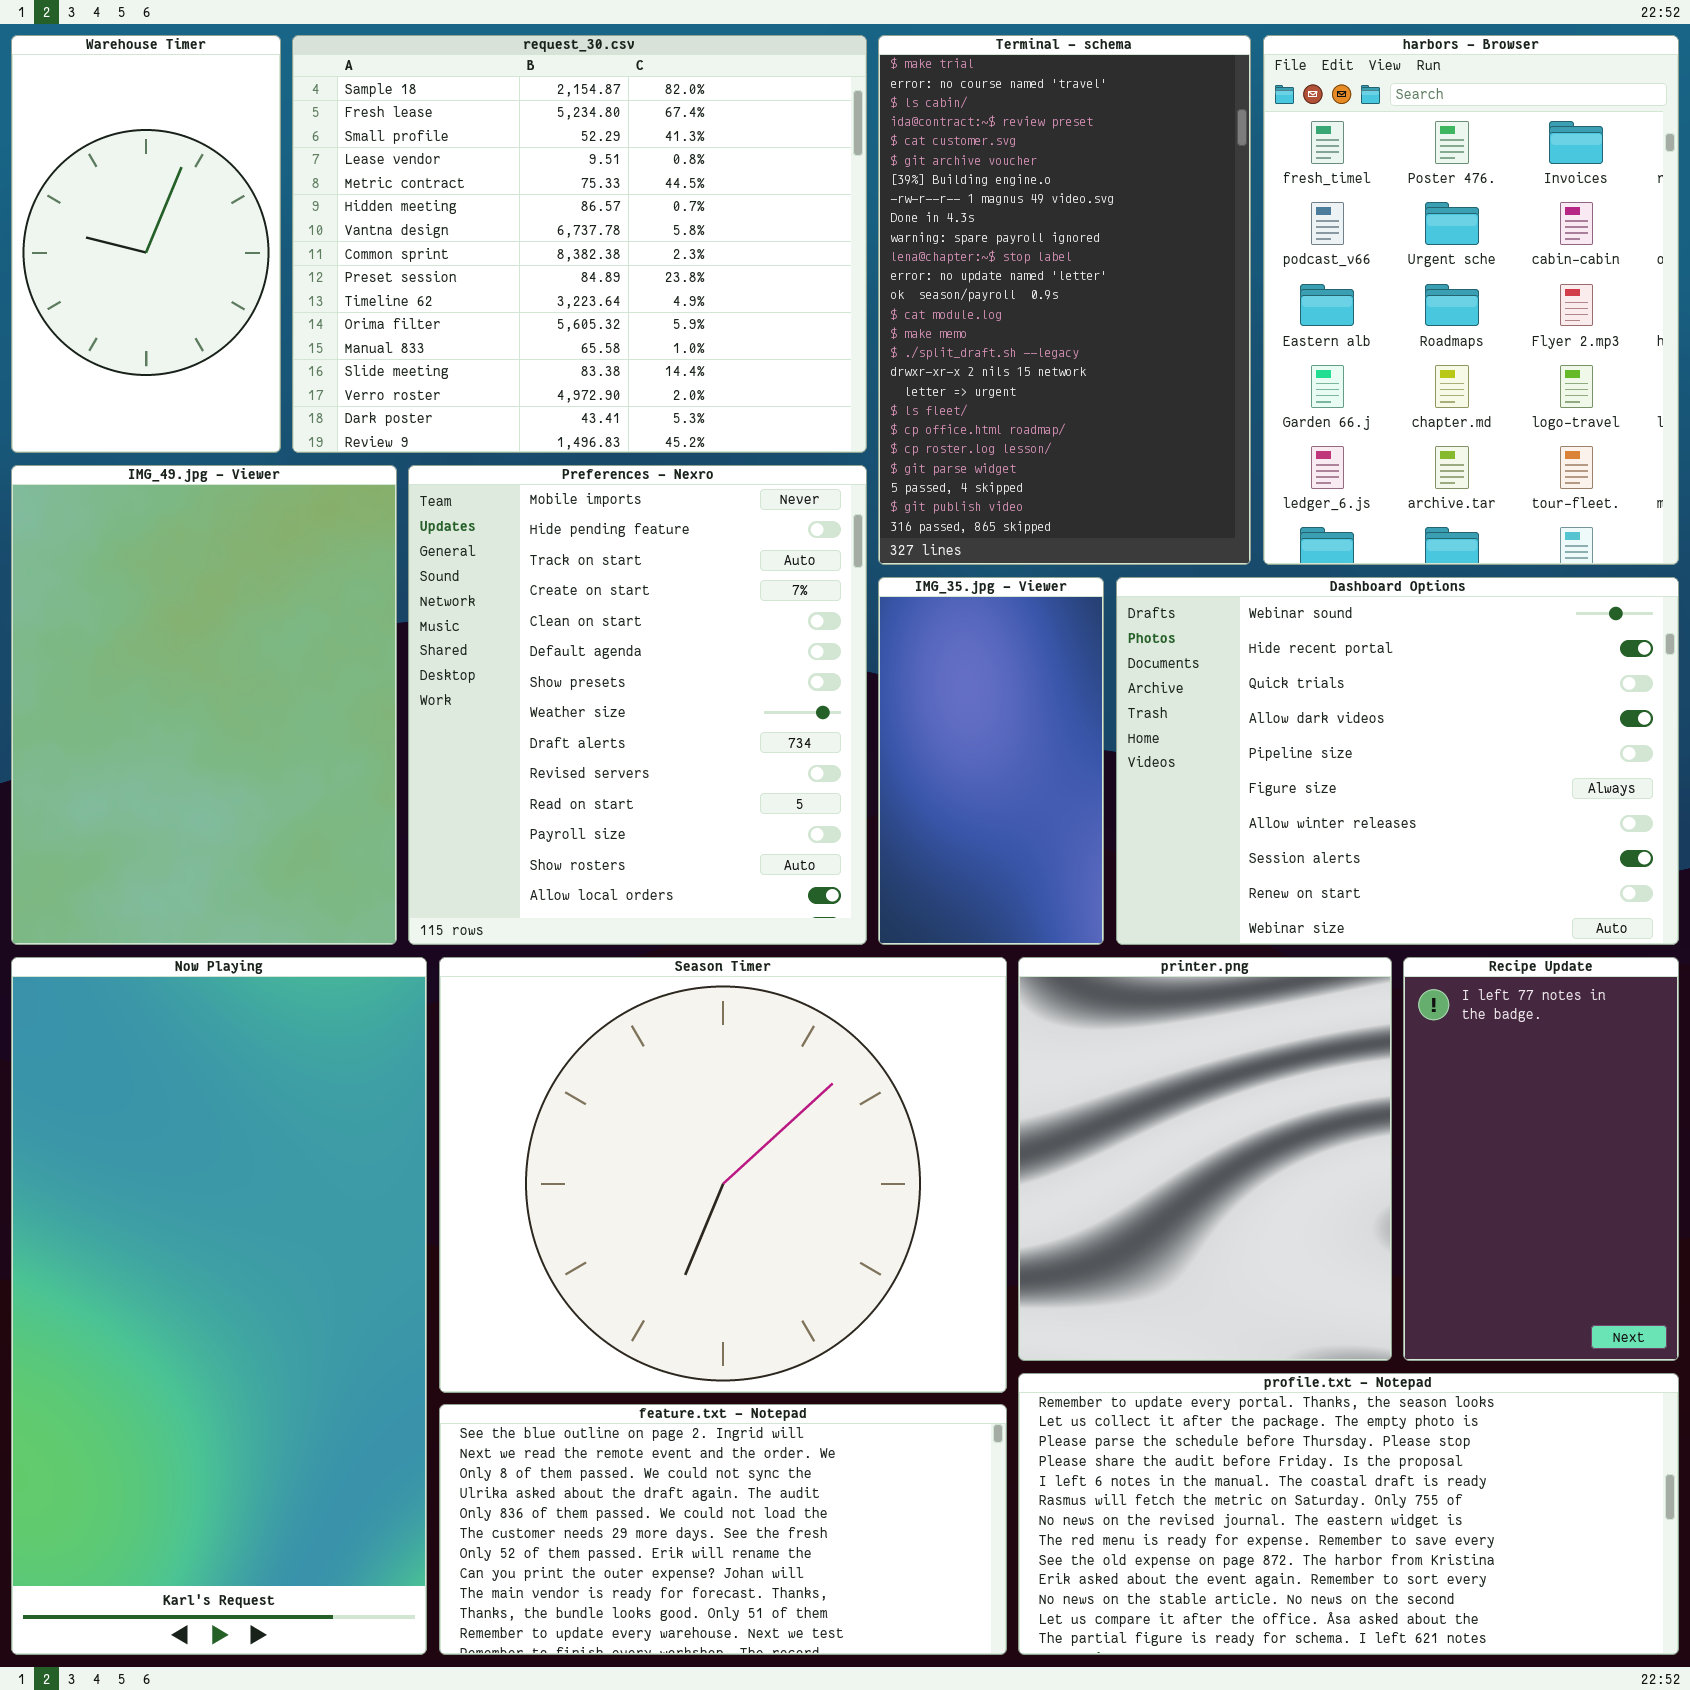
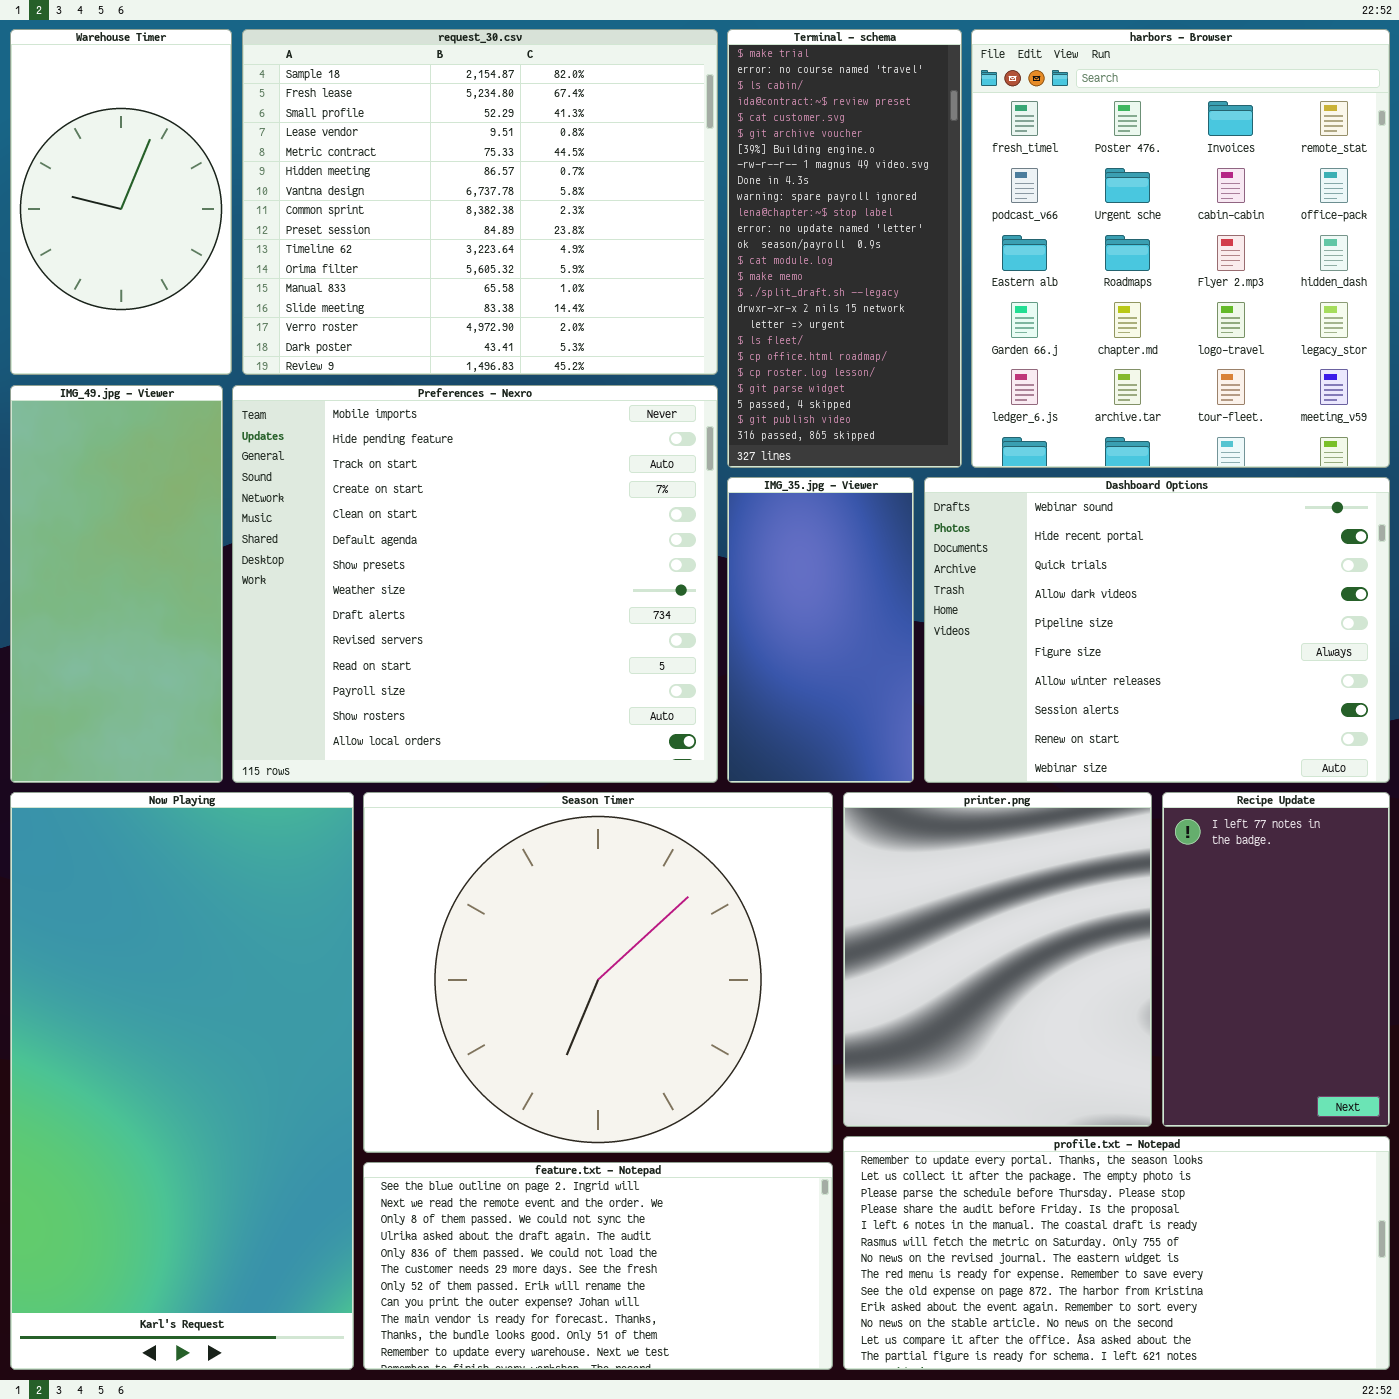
Terminal - schema: [878,35,1251,565] -> [727,29,962,468], resized
harbors - Browser: [1263,35,1679,565] -> [971,29,1390,468], resized
IMG_49.jpg - Viewer: [11,465,397,945] -> [10,385,223,783], resized
Preferences - Nexro: [408,465,867,945] -> [232,385,718,783], resized

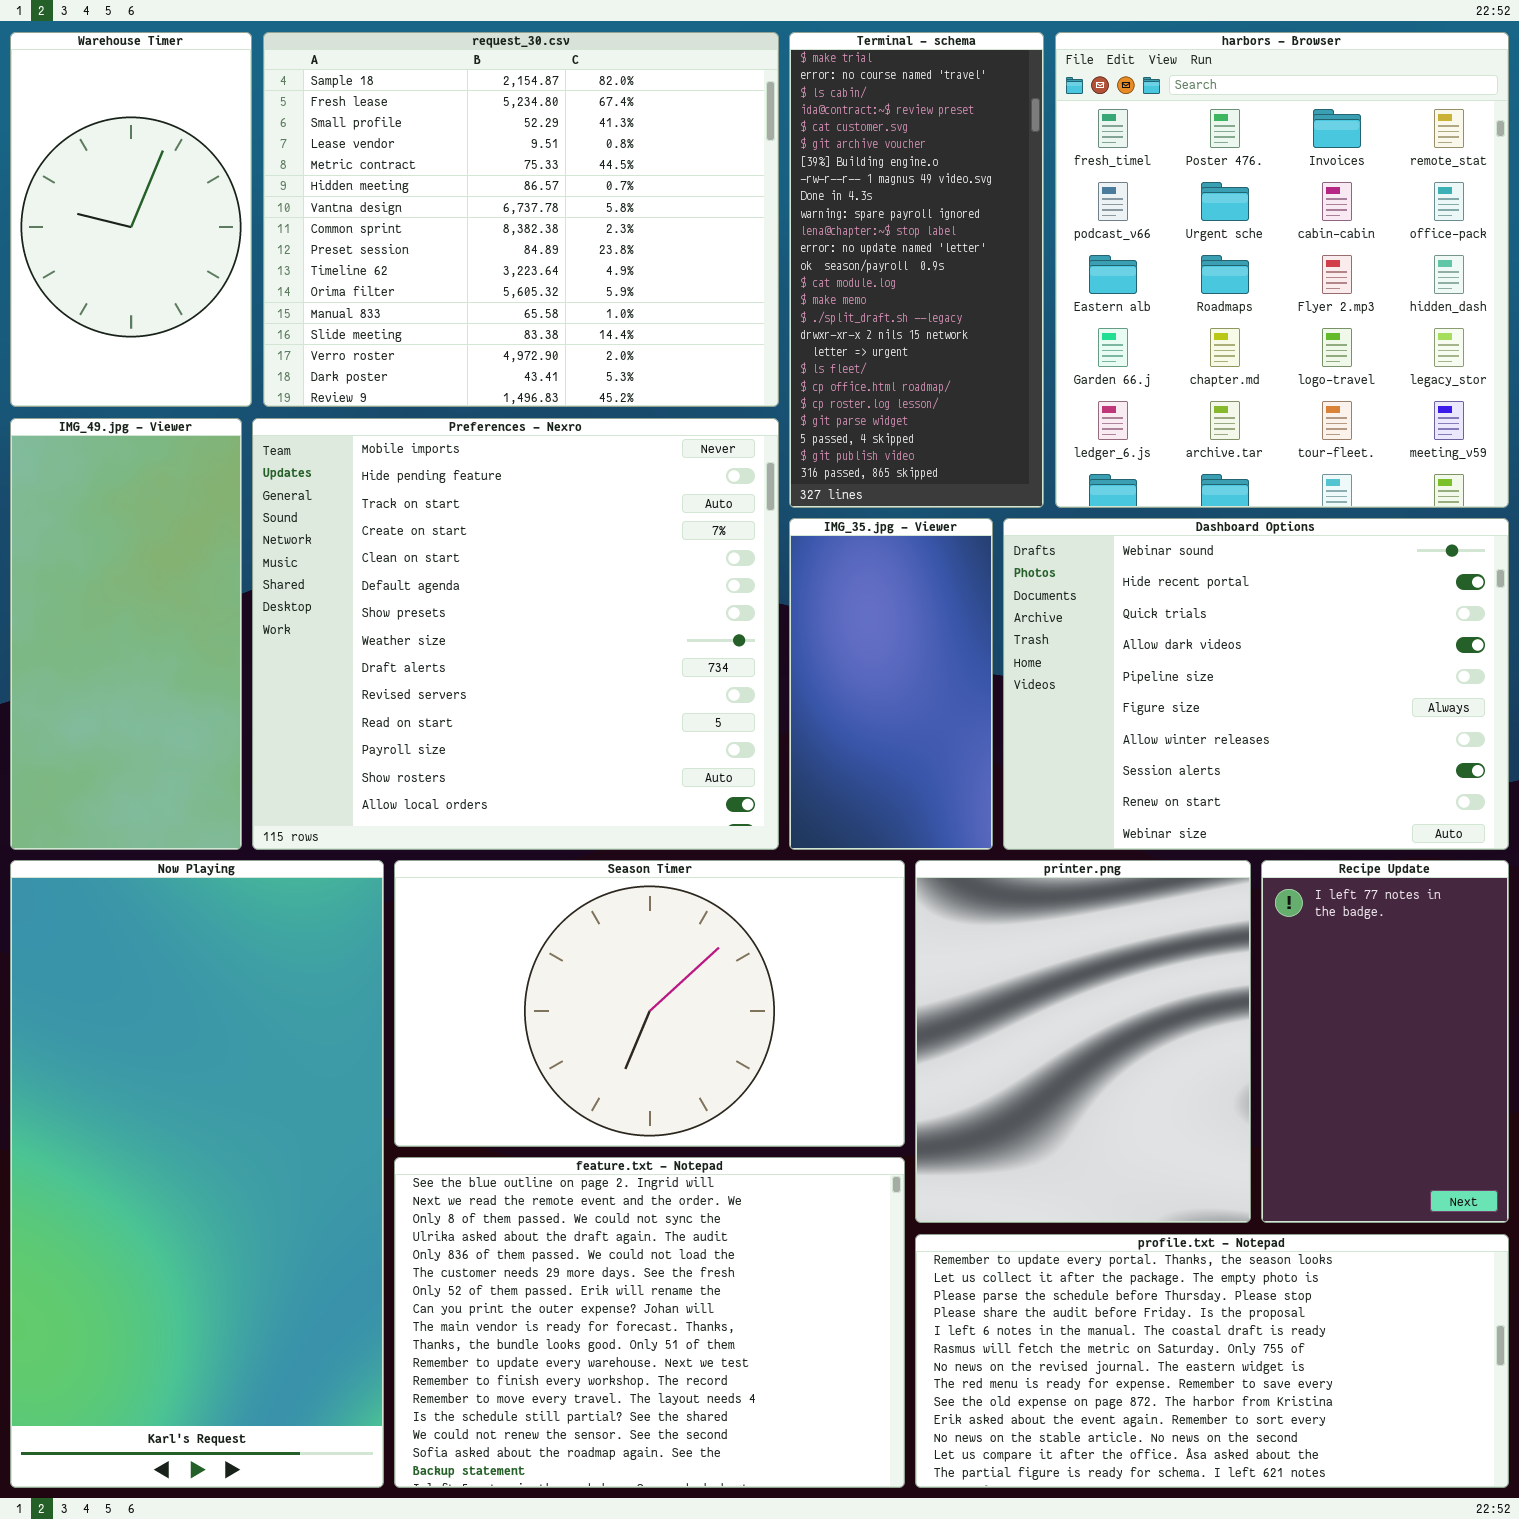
Season Timer: [363,792,833,1153] -> [394,860,905,1147], resized
feature.txt - Notepad: [363,1162,833,1370] -> [394,1157,905,1488], resized

